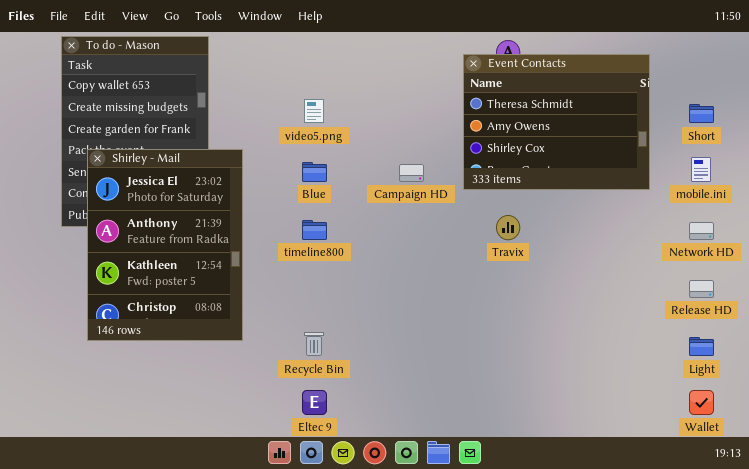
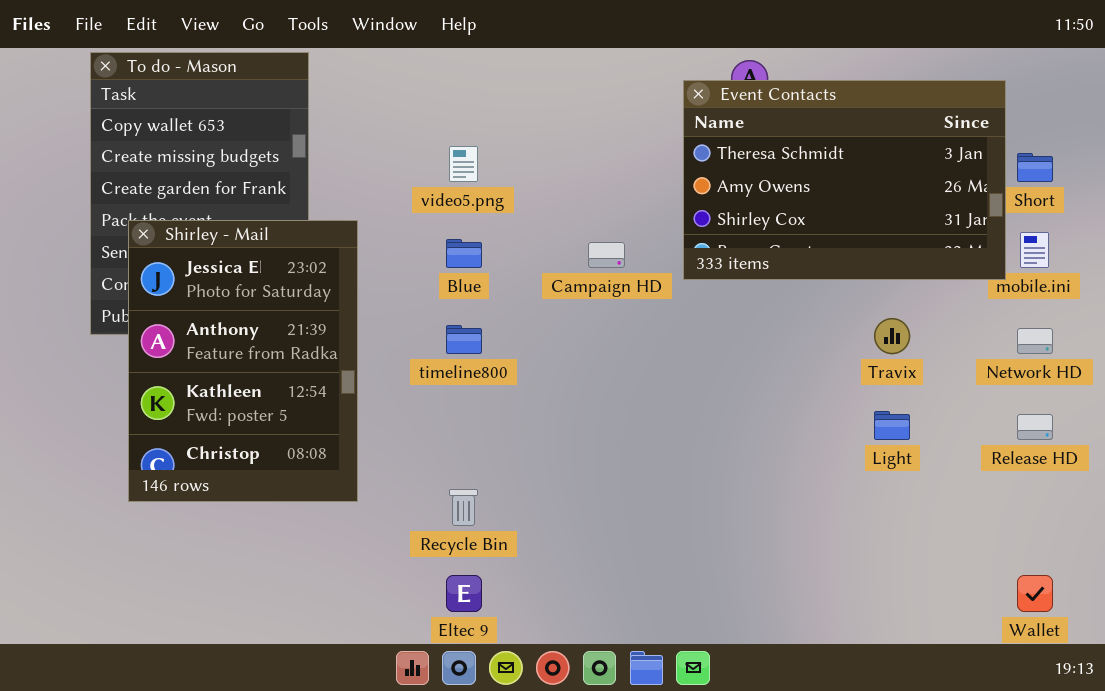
Event Contacts: [463,54,650,190] -> [683,80,1006,280], resized
Travix: [496,215,520,240] -> [874,318,910,354], moved
Light: [689,337,714,356] -> [874,411,910,440], moved

